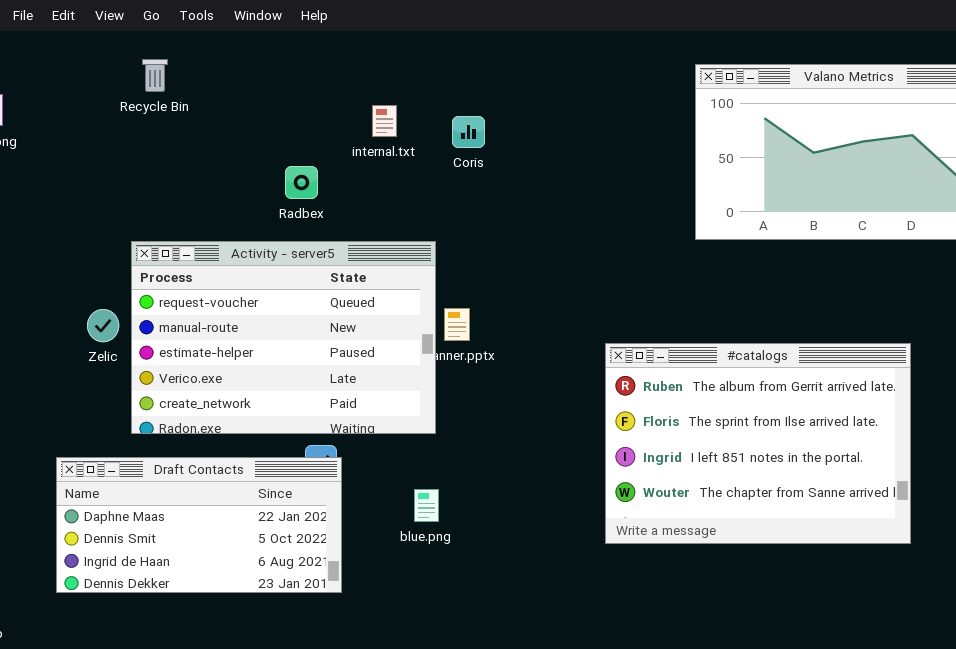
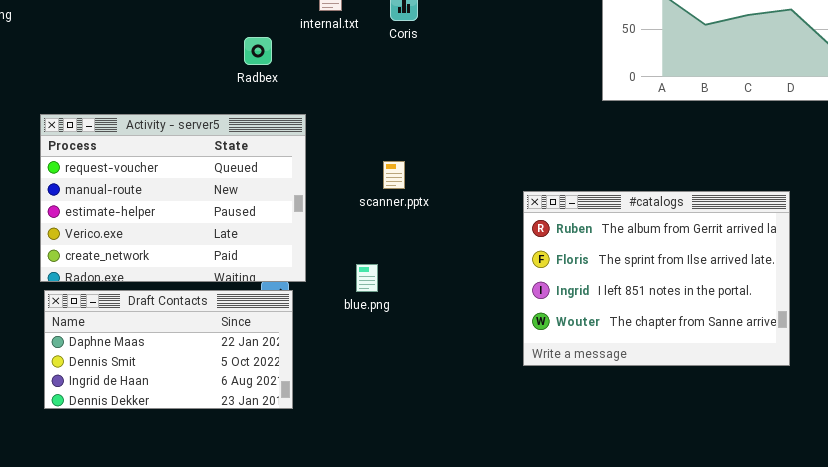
Activity - server5: [131,241,436,434] -> [40,114,306,282], moved
blue.png: [414,489,439,522] -> [356,264,378,292], moved

